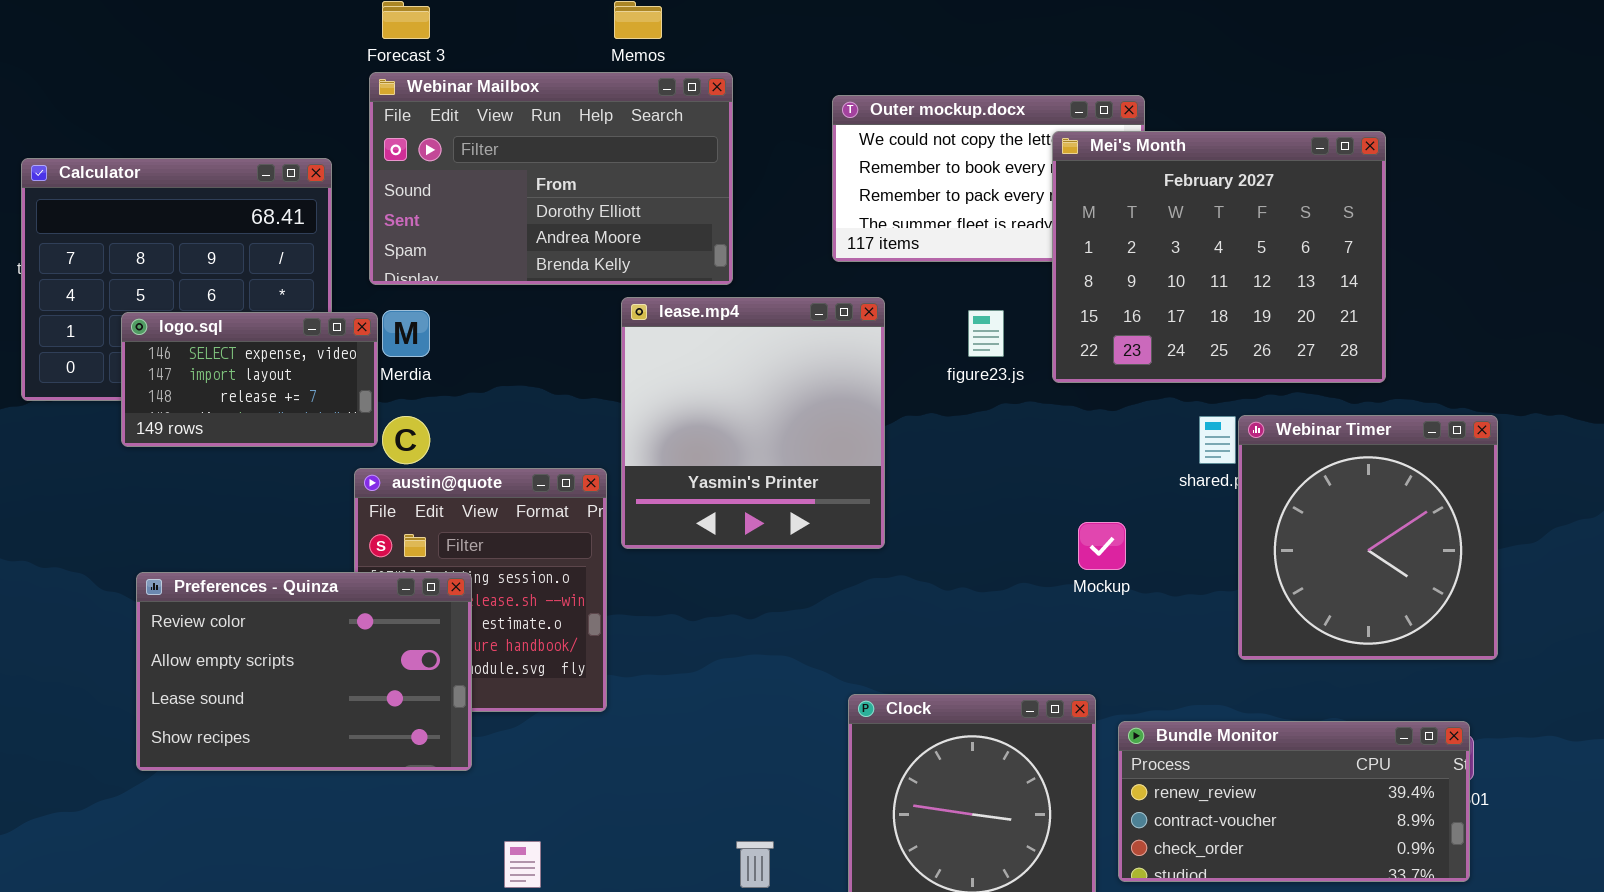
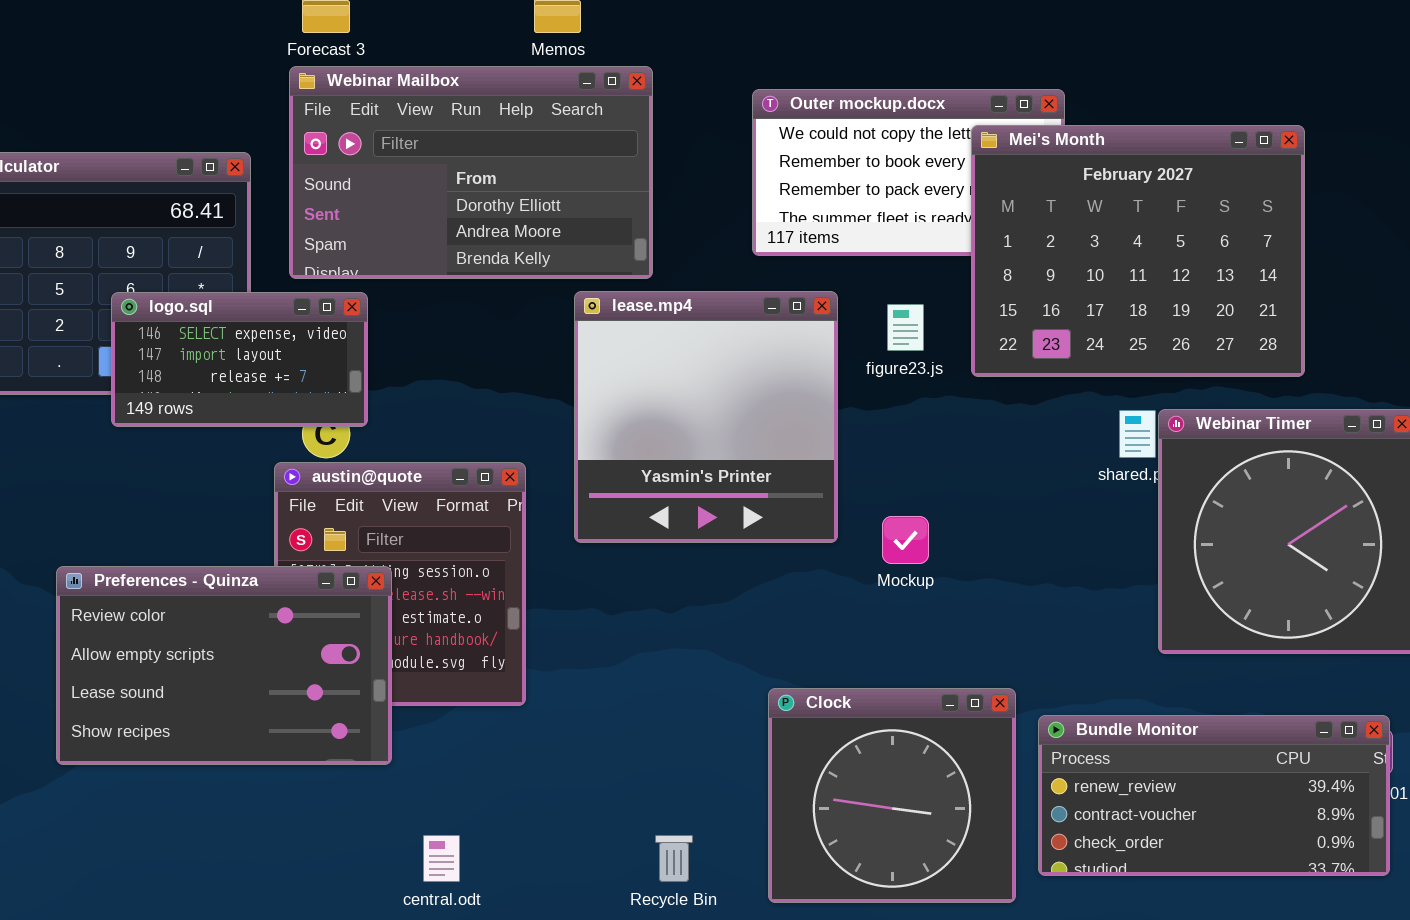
lease.mp4: [621,297,885,549] -> [574,291,838,543], moved
logo.sql: [121,312,378,447] -> [111,292,368,427], moved
Mockup: [1078,522,1126,570] -> [882,516,929,564], moved

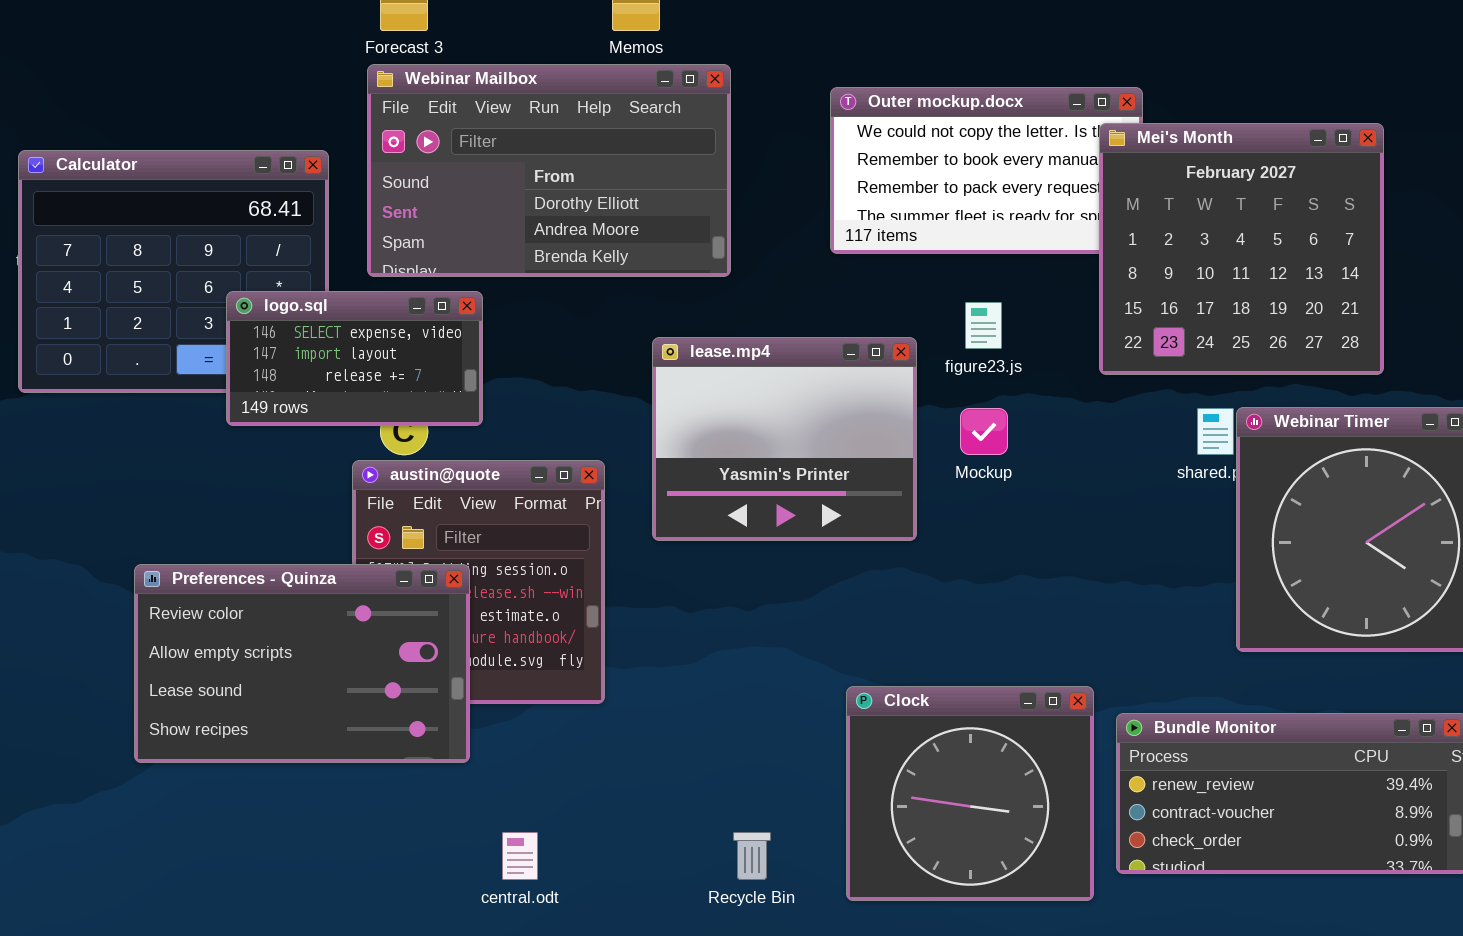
Mei's Month: [971,125,1305,377] -> [1099,123,1384,375], resized
lease.mp4: [574,291,838,543] -> [652,337,917,541], resized
logo.sql: [111,292,368,427] -> [226,291,483,426], moved
Mockup: [882,516,929,564] -> [960,408,1008,455], moved

